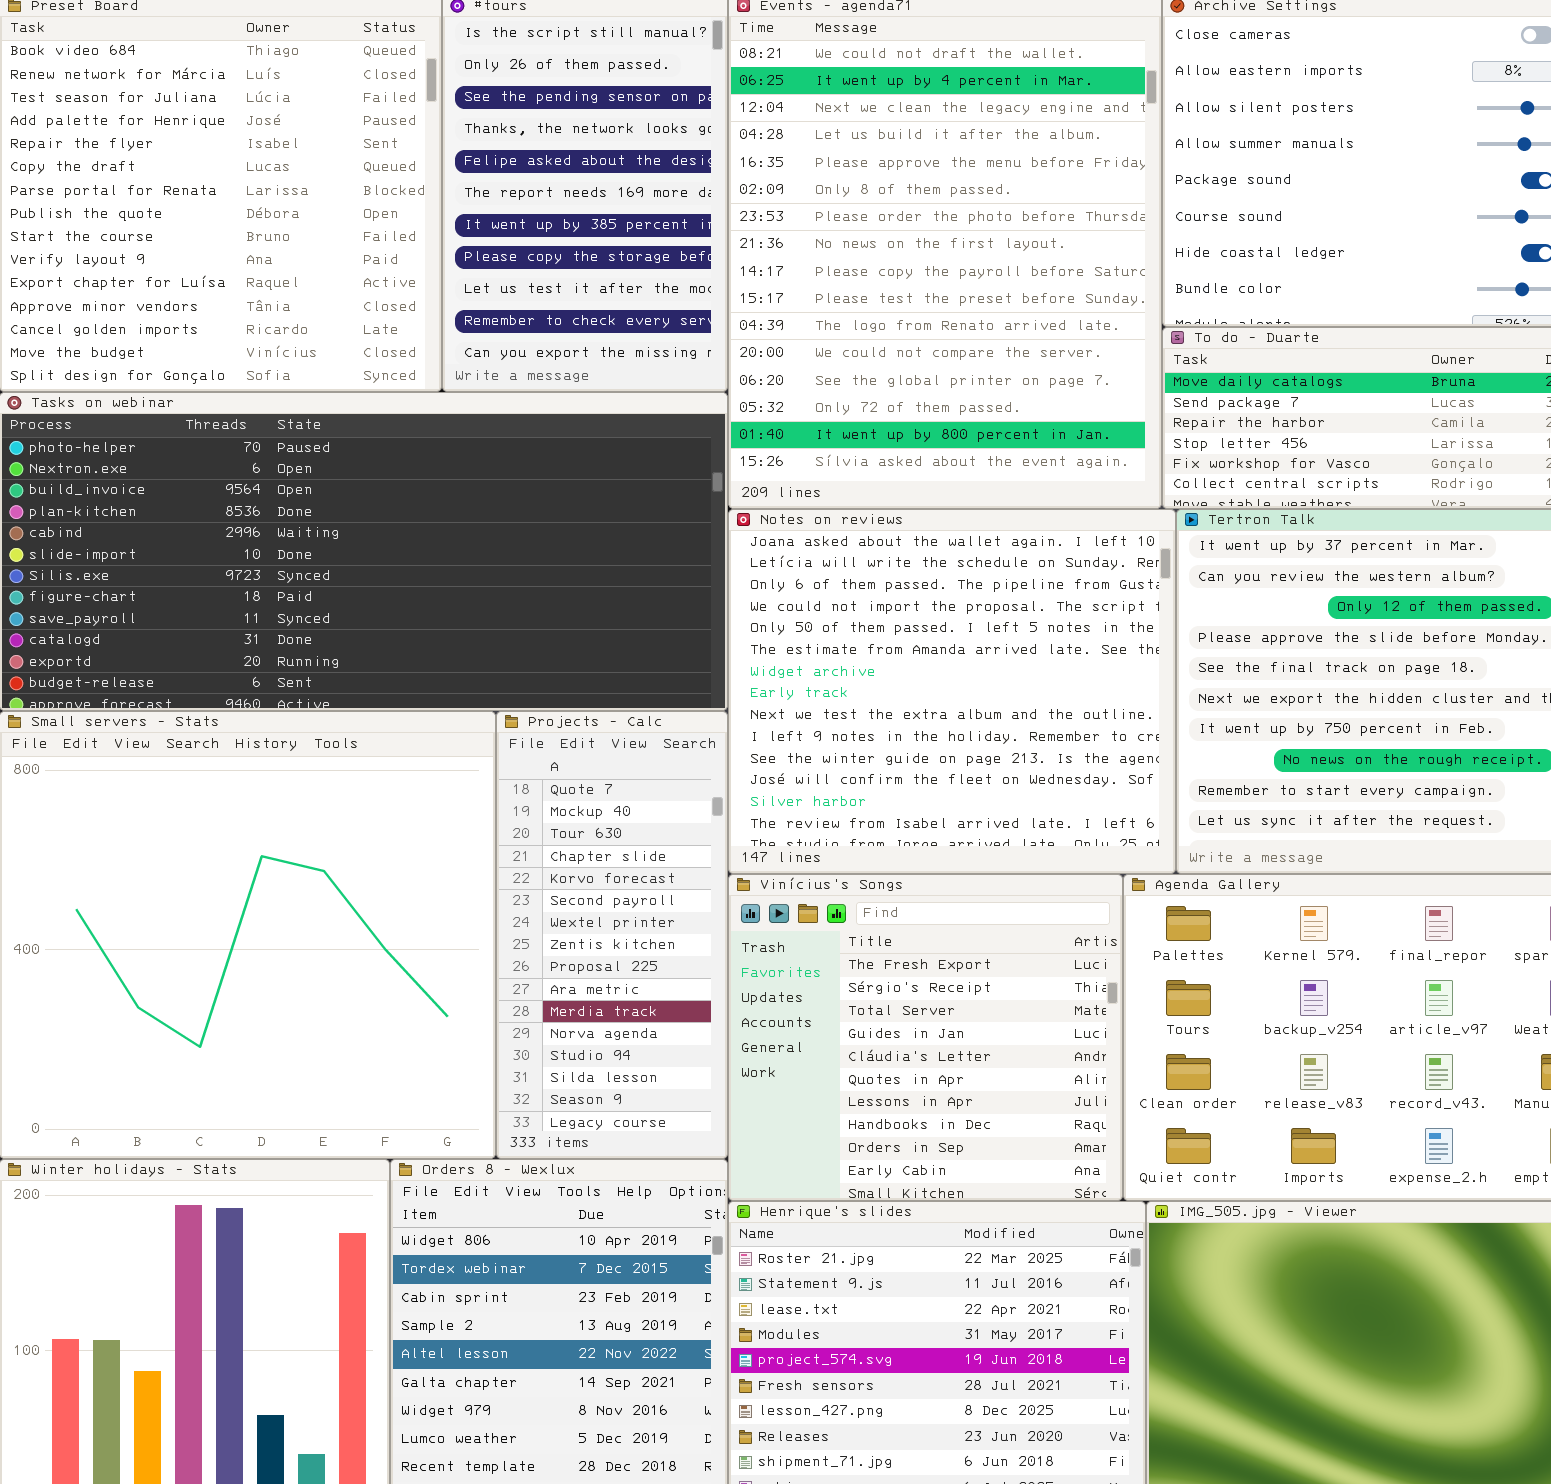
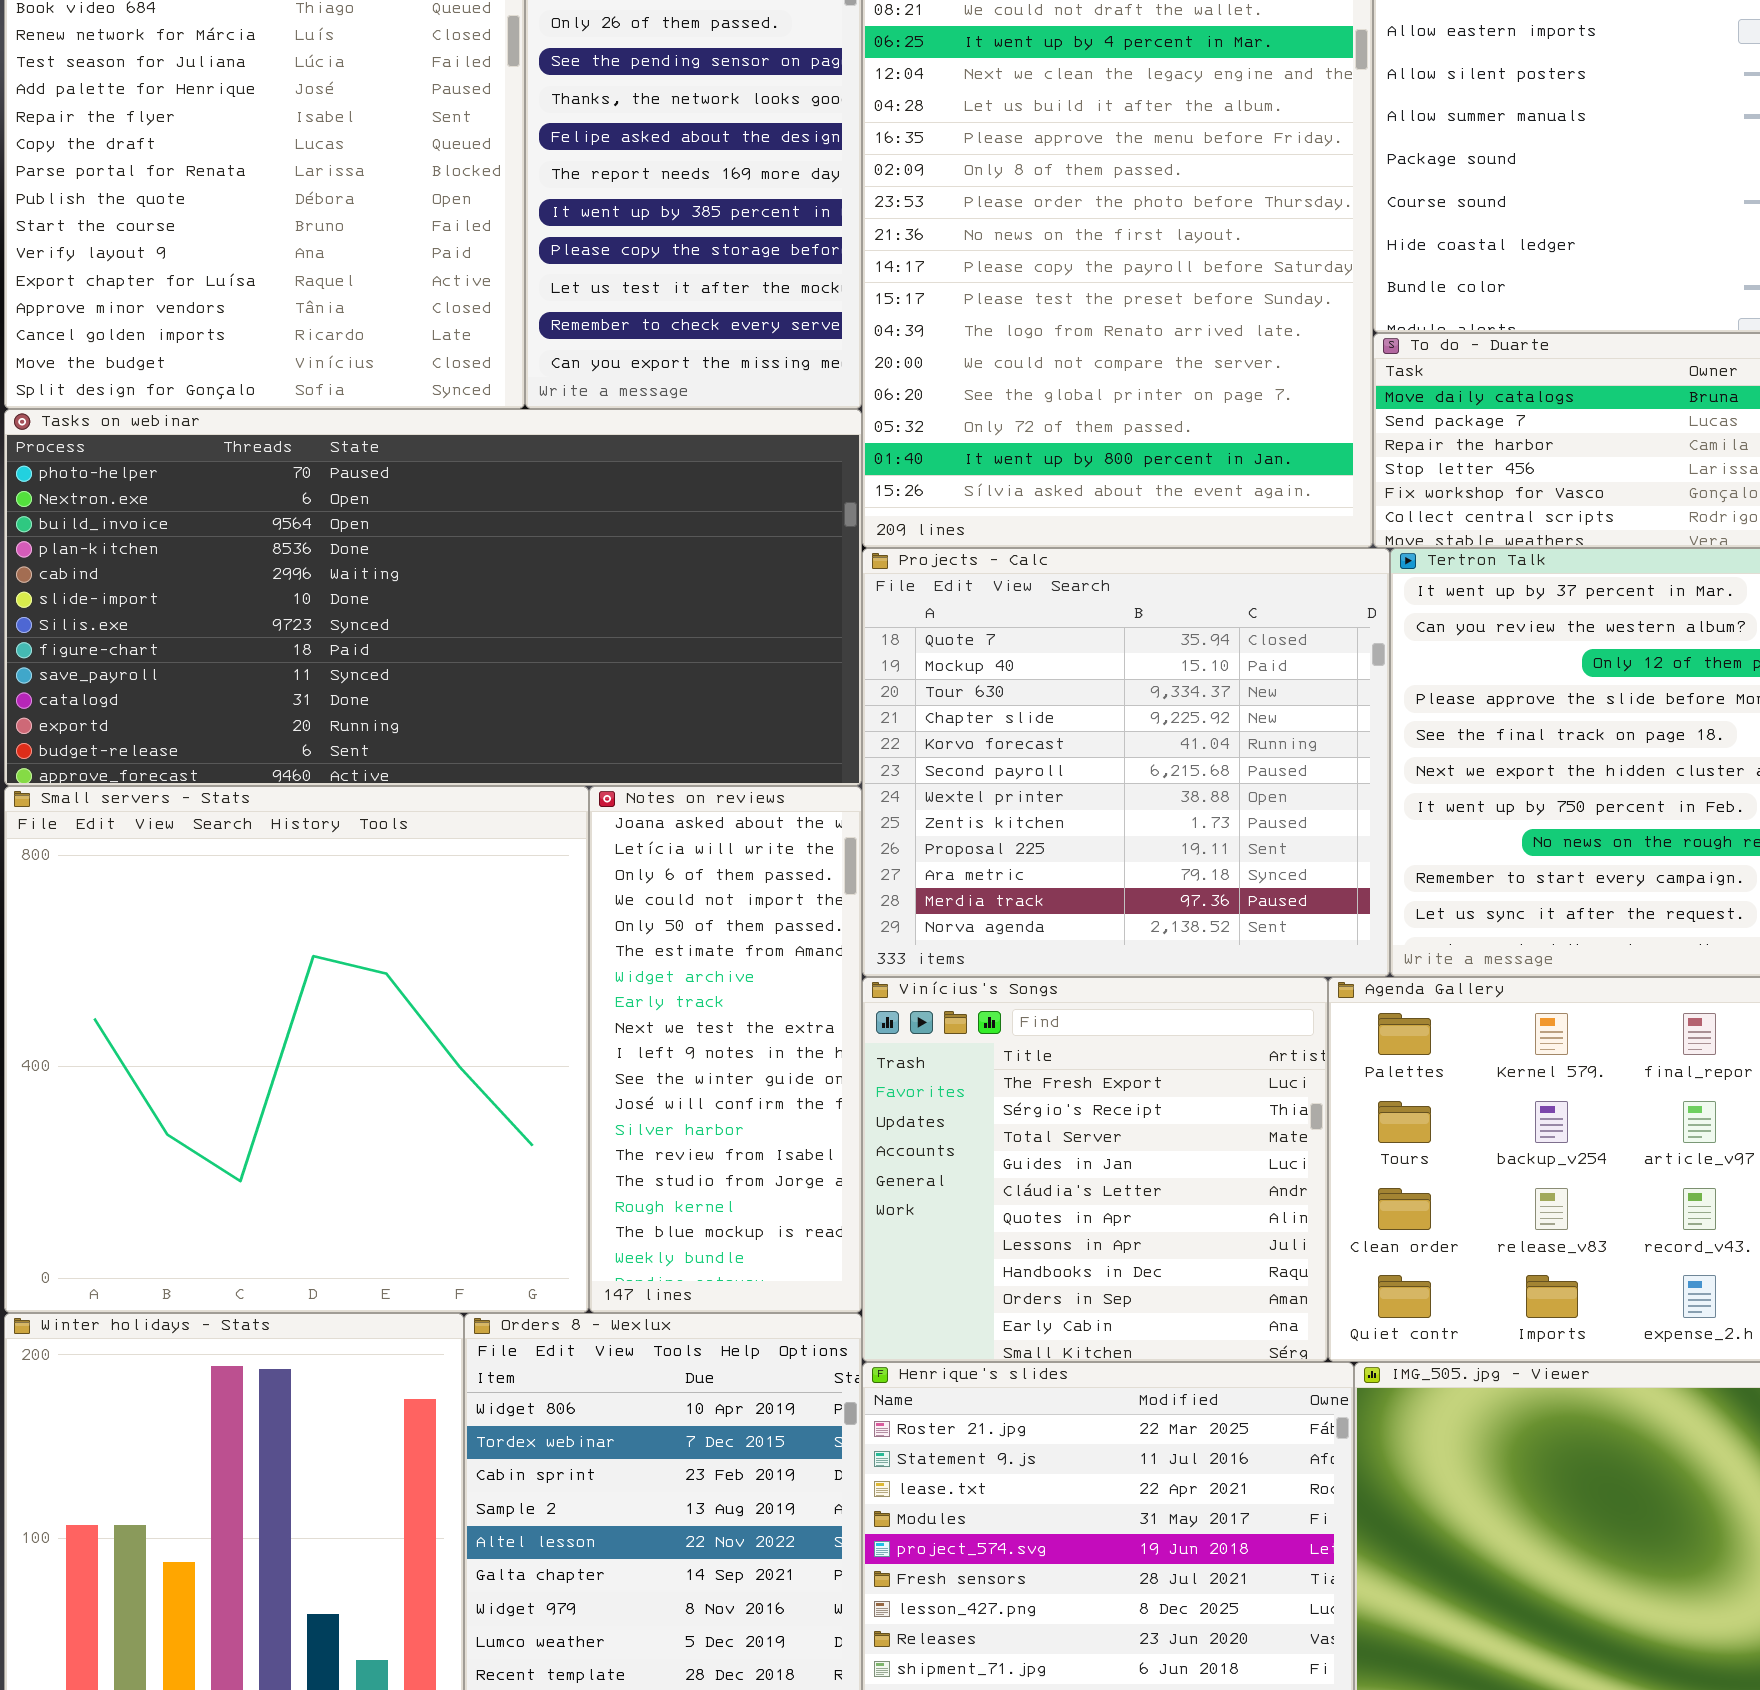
Notes on reviews: [728,509,1176,874] -> [589,786,862,1313], moved, resized
Projects - Calc: [496,711,728,1159] -> [862,548,1390,977], moved, resized

